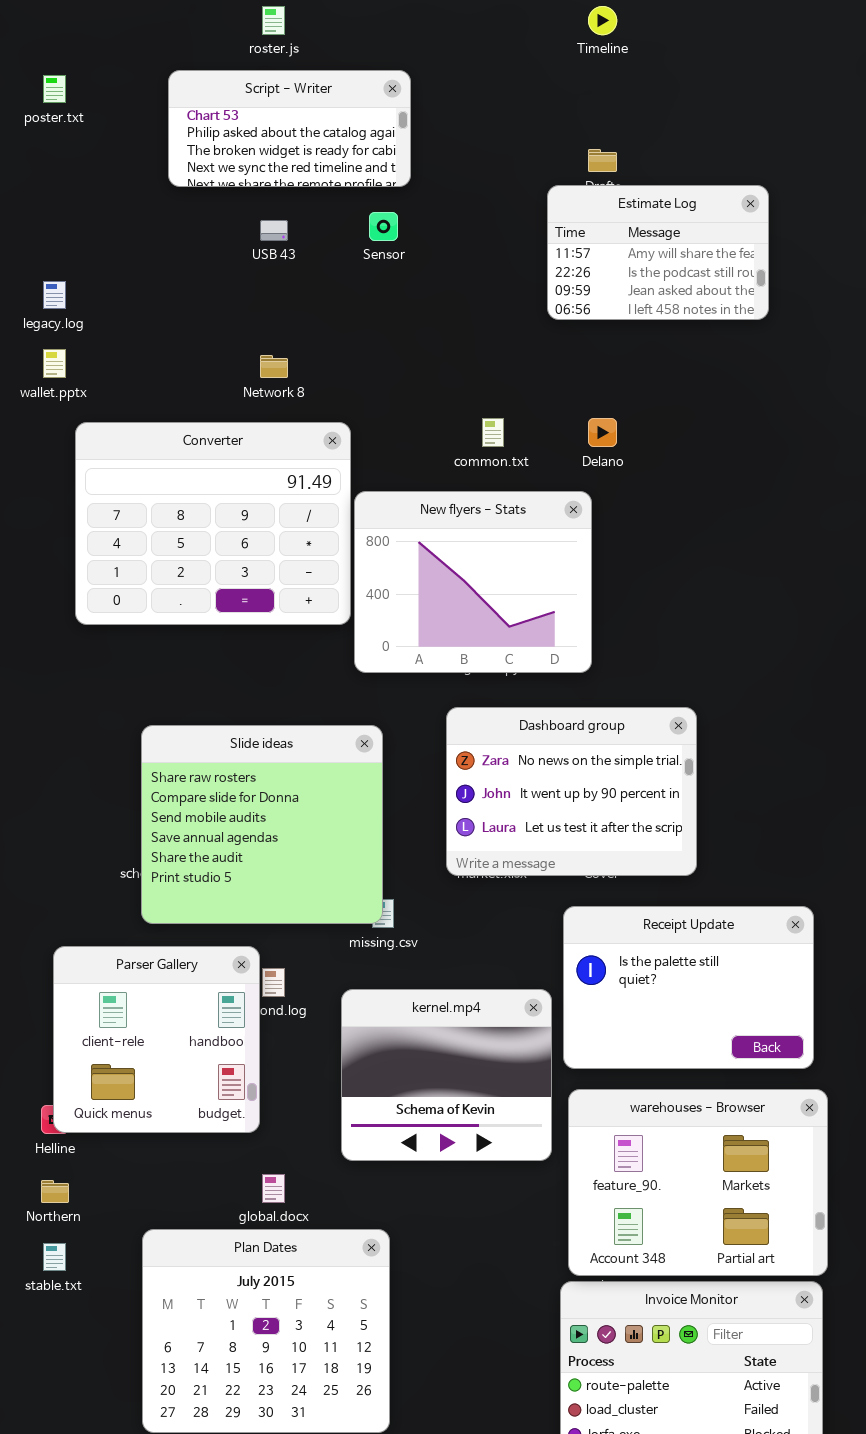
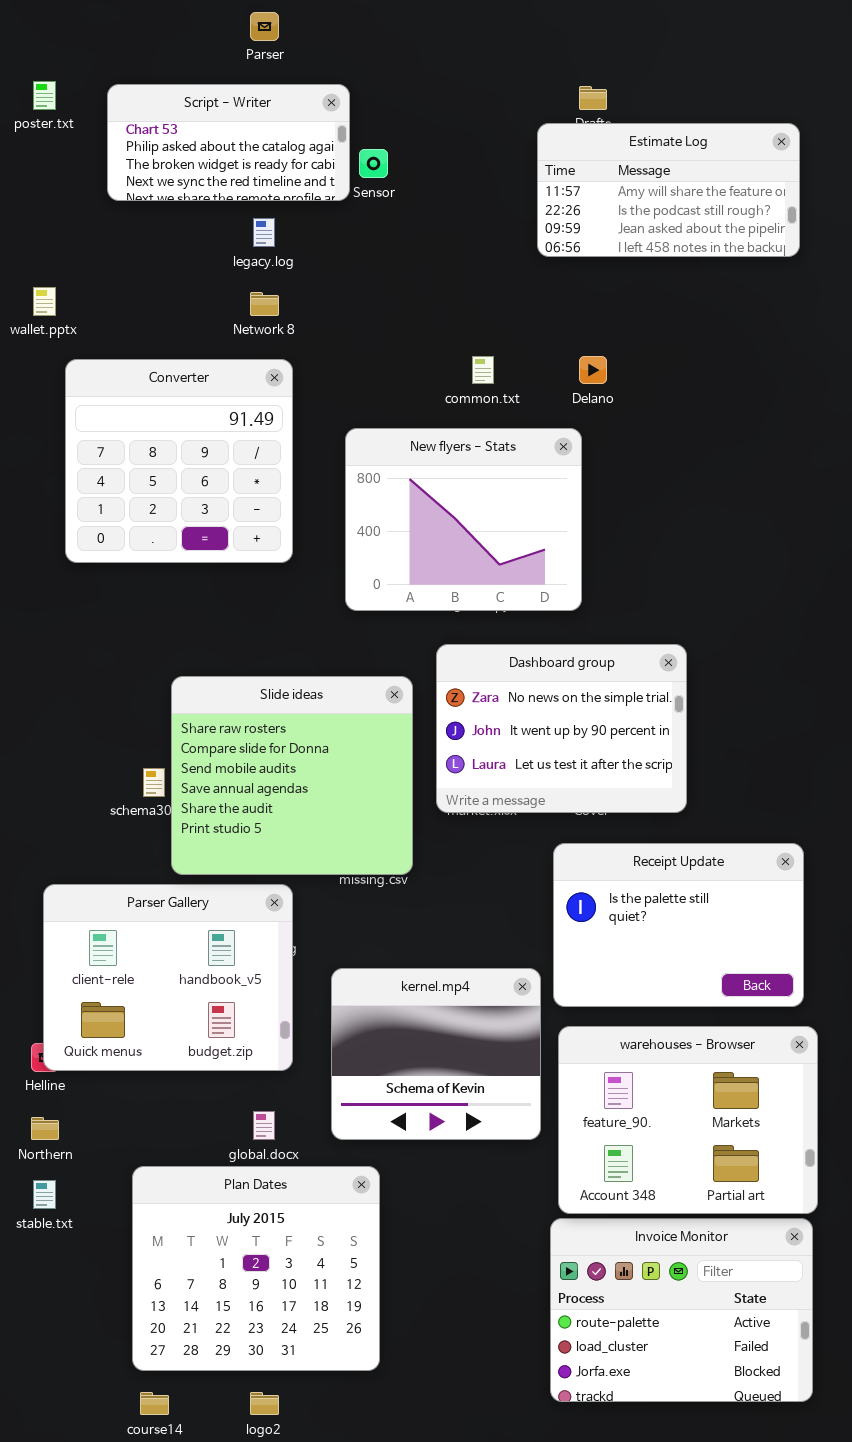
Script - Writer: [168,70,411,187] -> [107,84,350,201], moved
poster.txt: [43,75,66,103] -> [33,81,56,110], moved
Estimate Log: [547,185,769,320] -> [537,123,800,257], resized
legacy.log: [43,281,66,309] -> [253,218,275,247], moved
Converter: [75,422,351,625] -> [65,359,293,563], resized
Slide ideas: [141,725,383,924] -> [171,676,413,875], moved
Parser Gallery: [53,946,260,1133] -> [43,884,293,1071], resized
kernel.mp4: [341,989,552,1161] -> [331,968,541,1140], moved

